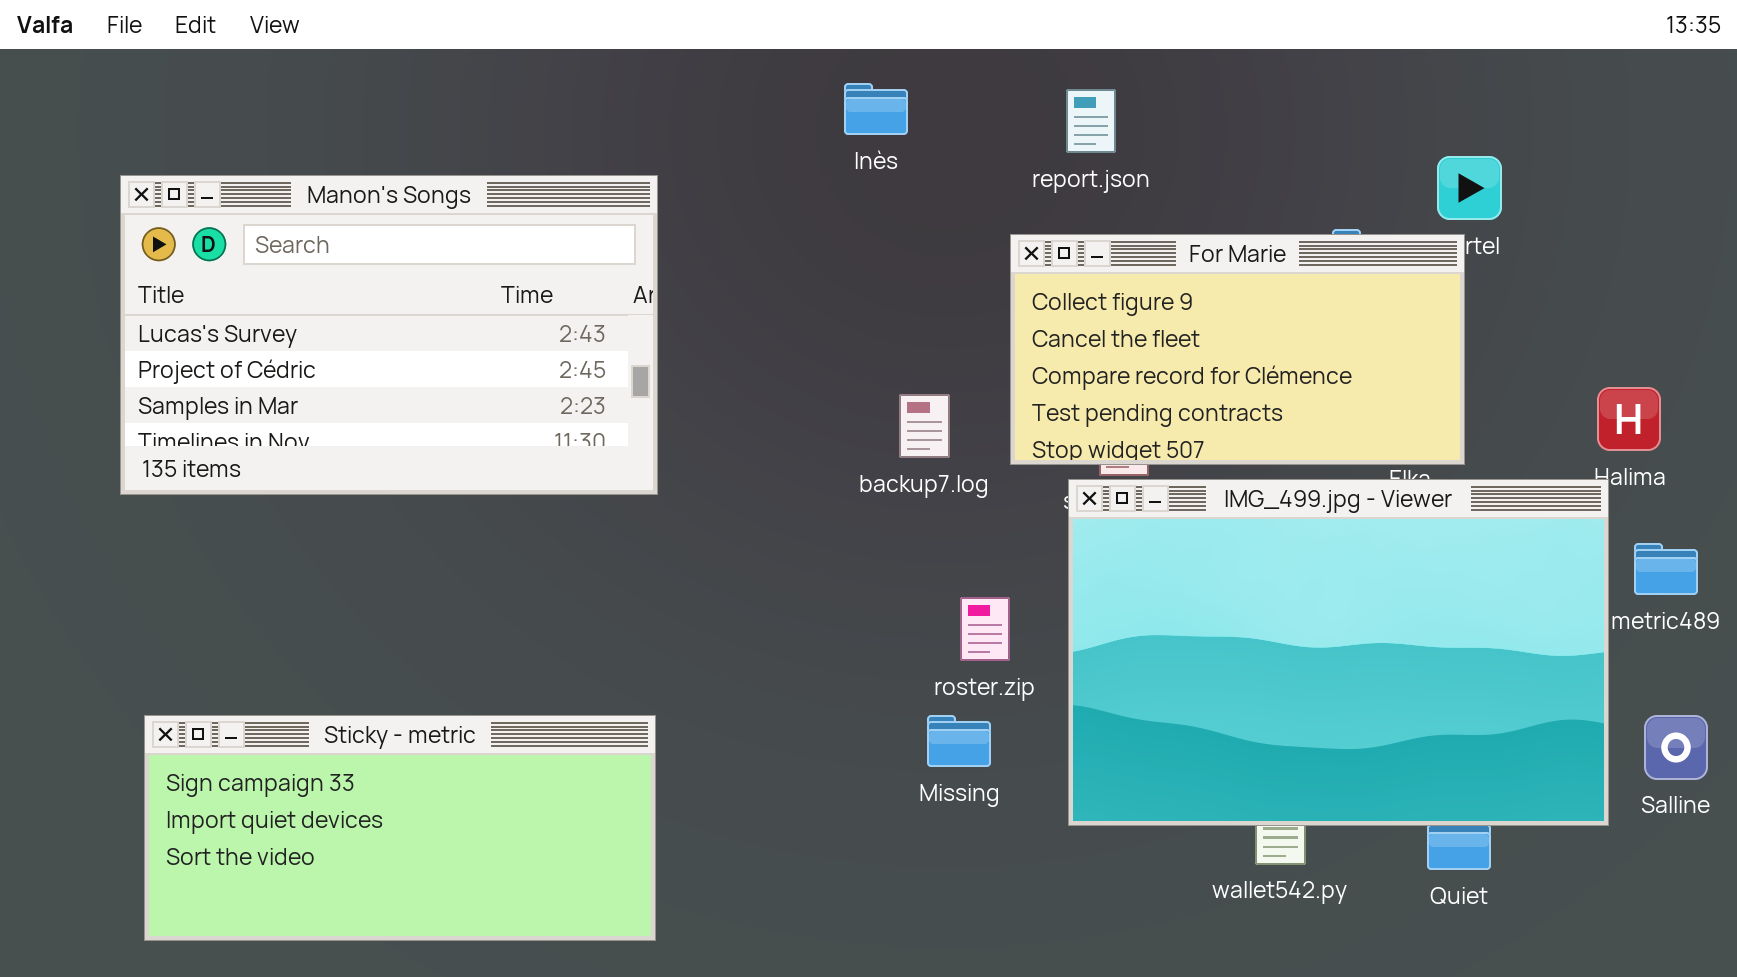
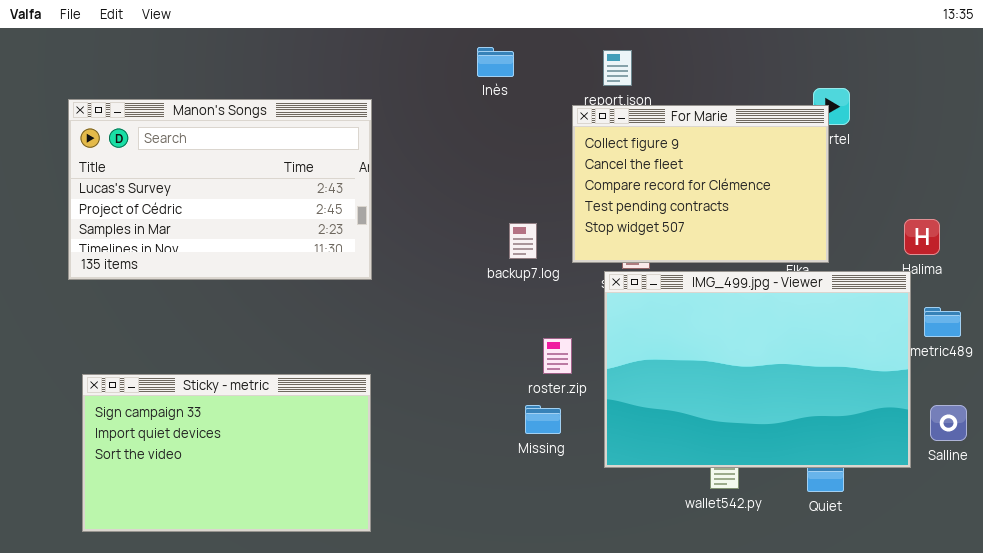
For Marie: [1010,234,1465,465] -> [572,105,829,263], resized
Sticky - metric: [144,715,656,941] -> [82,374,371,532], resized

